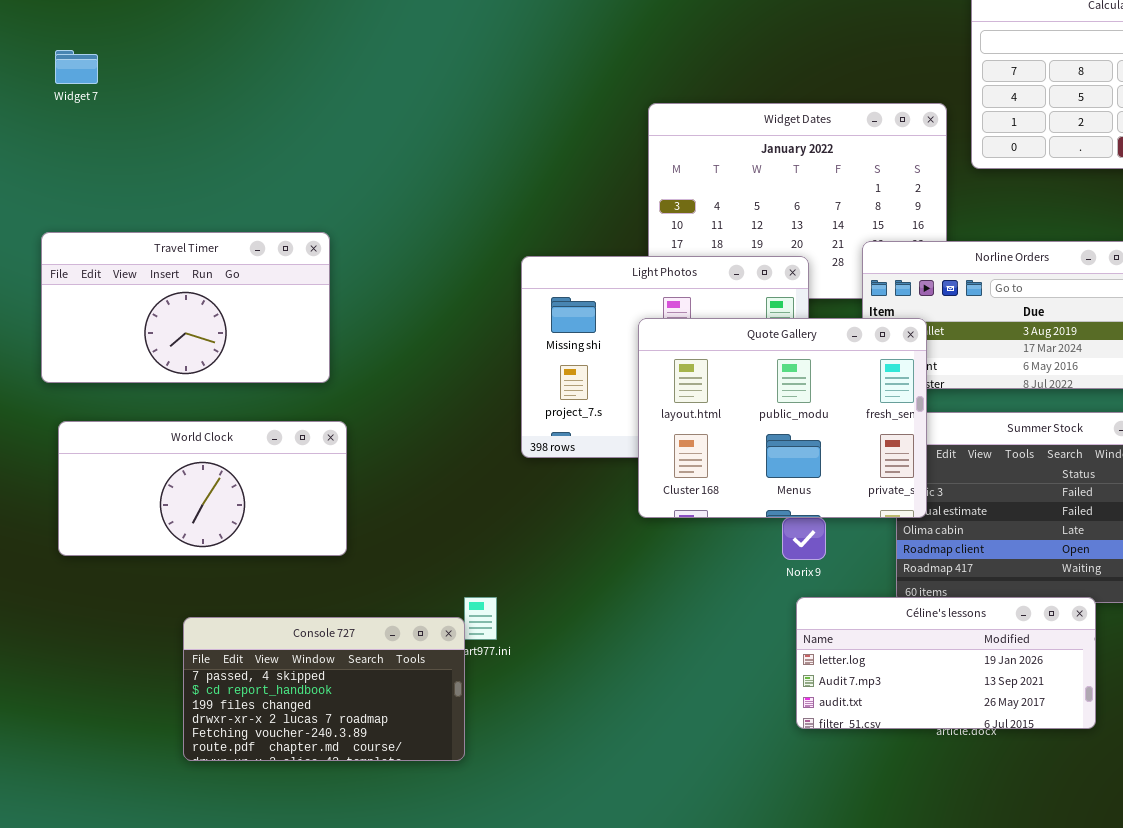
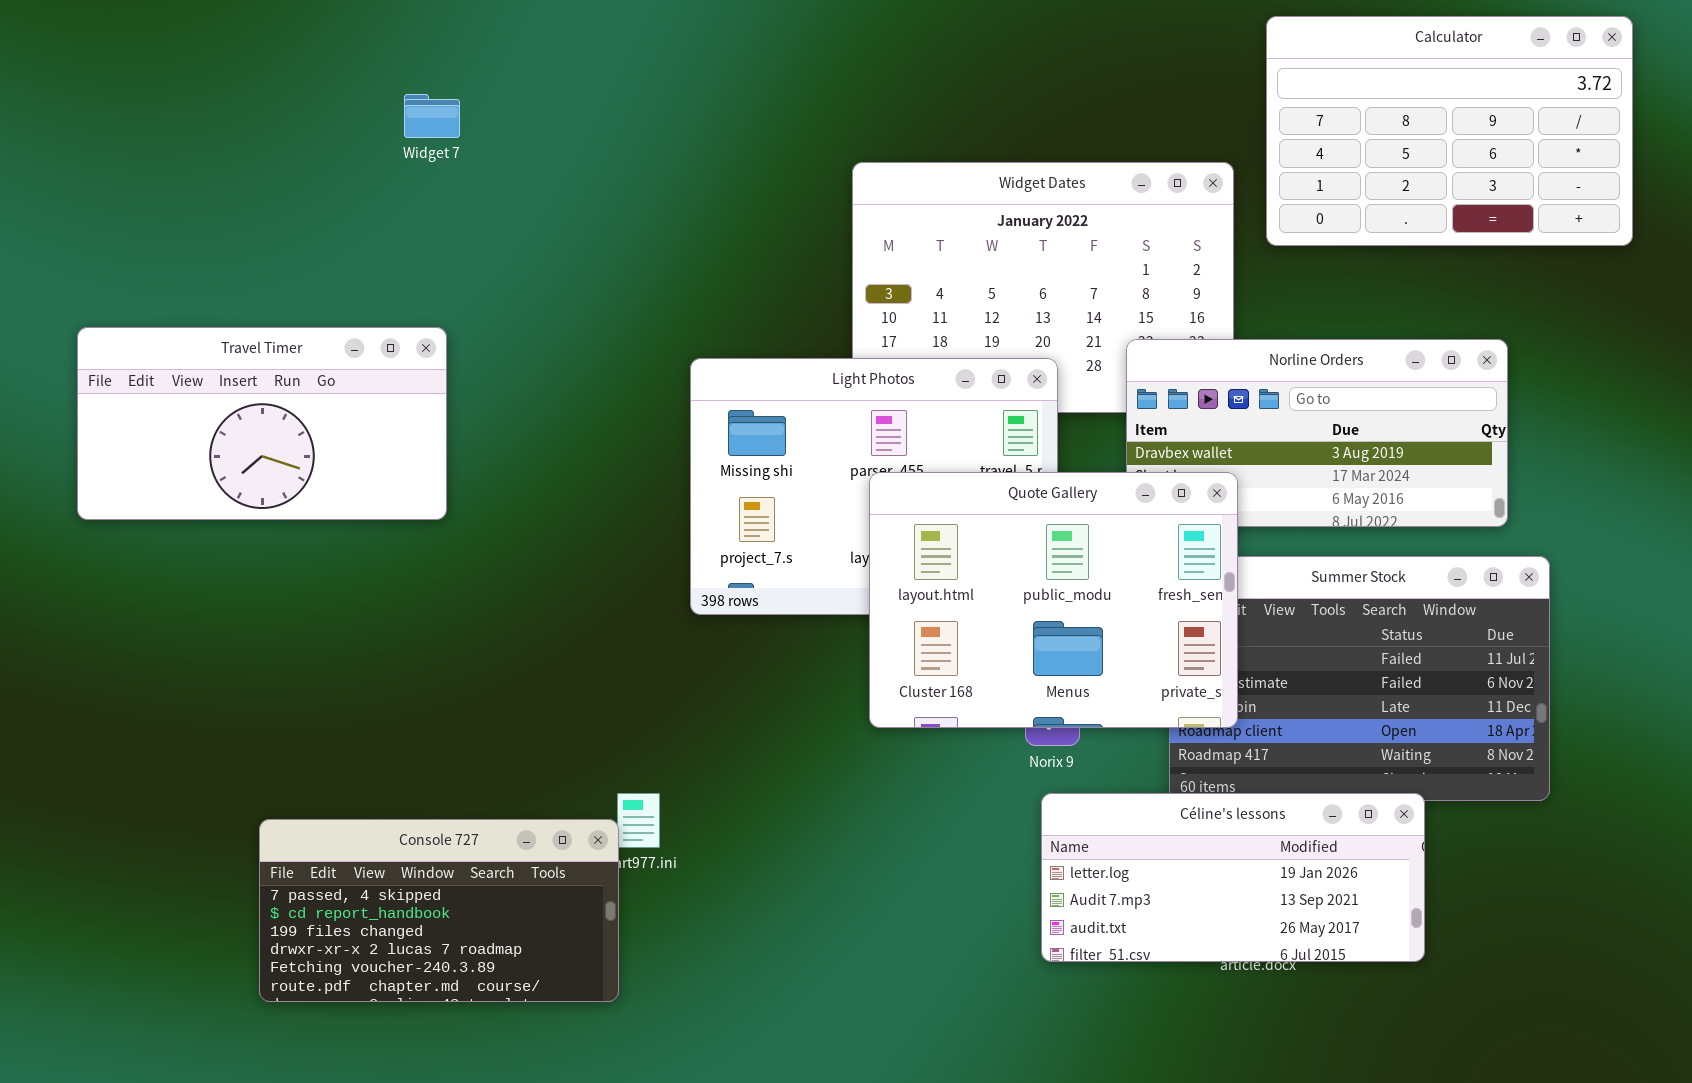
Widget 7: [55,50,98,84] -> [404,94,460,138], moved
Quote Gallery: [638,318,927,518] -> [869,472,1238,728], moved
World Clock: [58,421,347,556] -> none, closed

